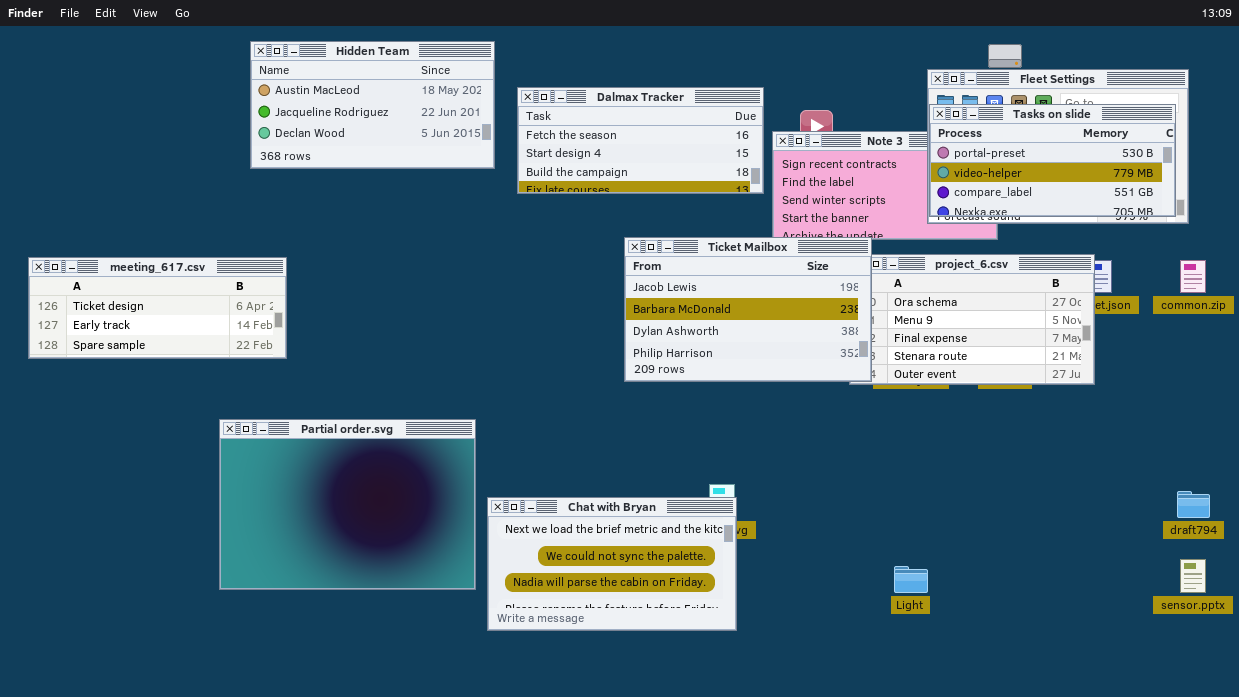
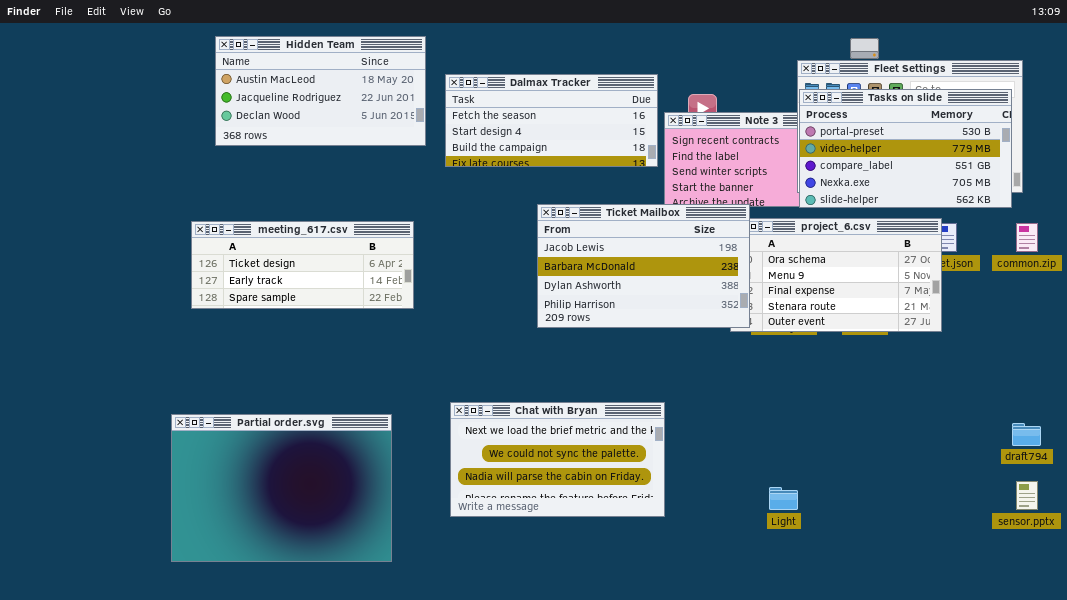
Tasks on slide: [929,104,1176,217] -> [799,89,1012,208], resized
meeting_617.csv: [28,257,287,359] -> [191,221,414,309], moved
Partial order.svg: [219,419,476,590] -> [171,414,392,562], moved
Chat with Bryan: [487,497,737,631] -> [450,402,665,517], moved

